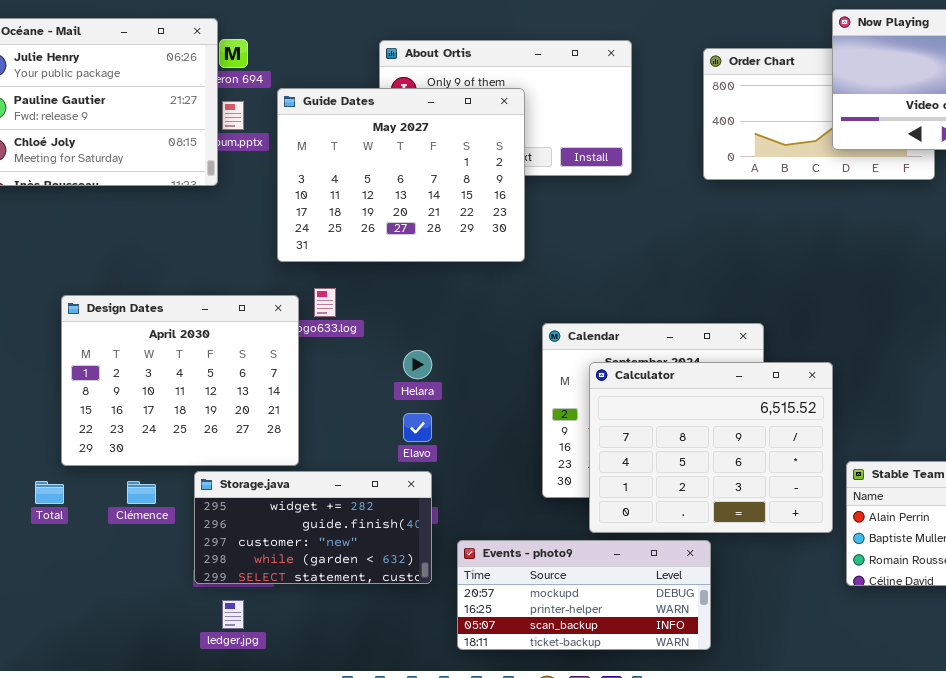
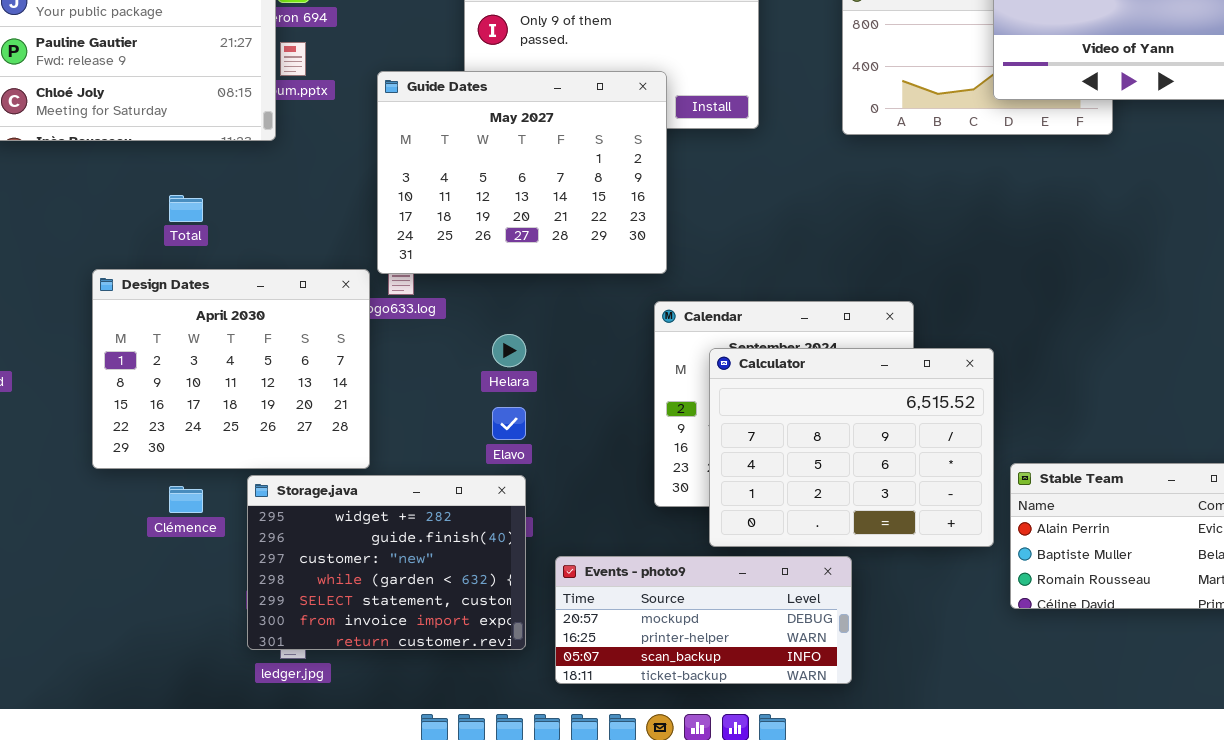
Guide Dates: [277,88,525,262] -> [377,71,667,274], moved
Storage.java: [194,471,432,584] -> [247,475,526,650], resized
Total: [35,481,64,504] -> [169,195,203,222], moved

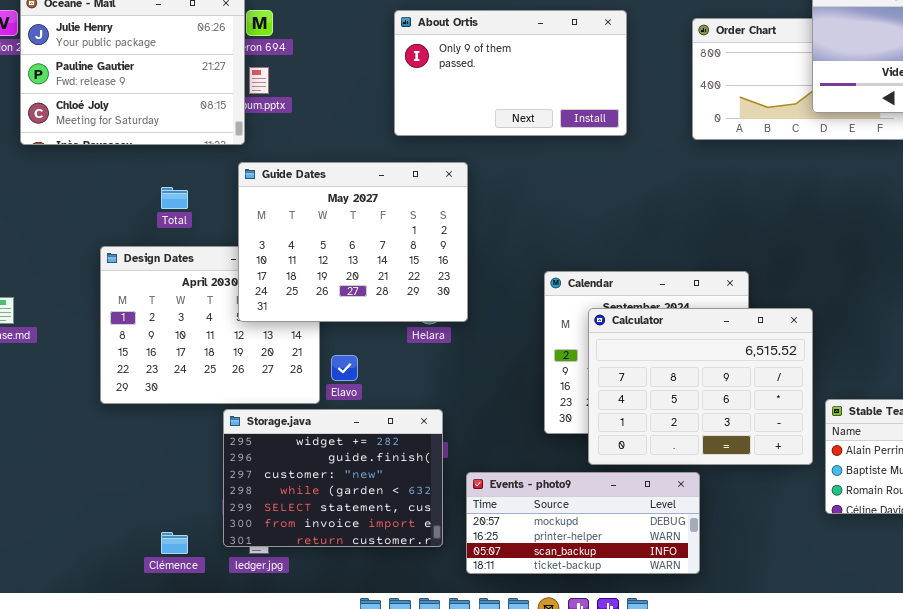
Guide Dates: [377,71,667,274] -> [238,162,468,322], moved
Elavo: [492,407,526,440] -> [331,355,358,381], moved
Clémence: [169,486,203,513] -> [161,532,188,554], moved

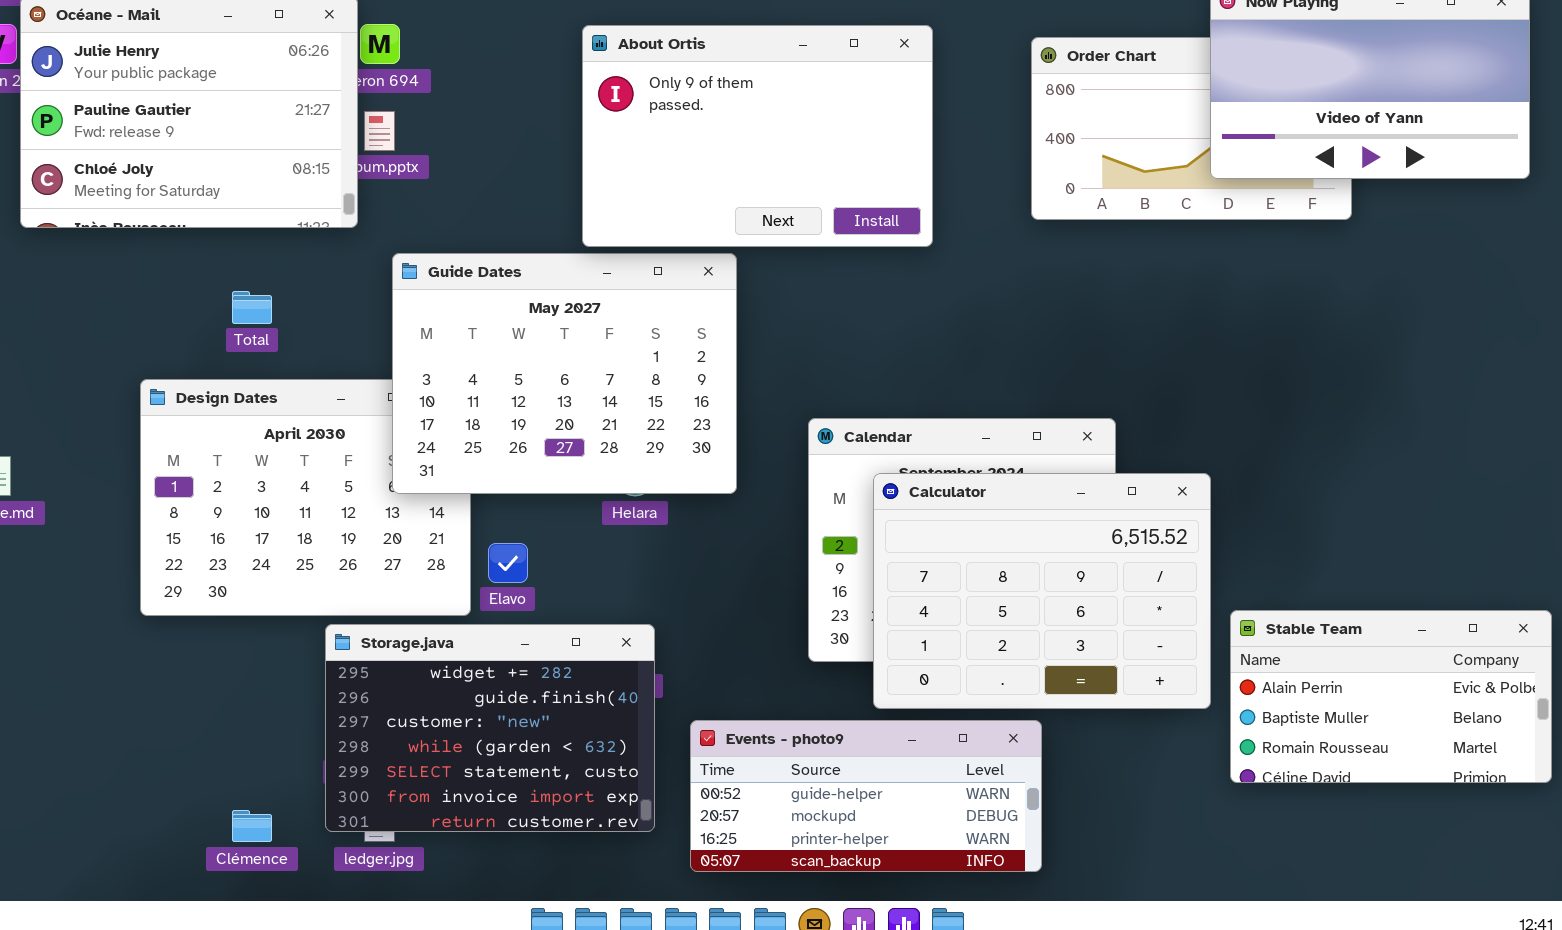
About Ortis: [394,10,627,136] -> [582,25,933,247], resized
Guide Dates: [238,162,468,322] -> [392,253,737,494], moved
Events - photo9: [466,472,700,574] -> [690,720,1042,872], scrolled up 1 row

